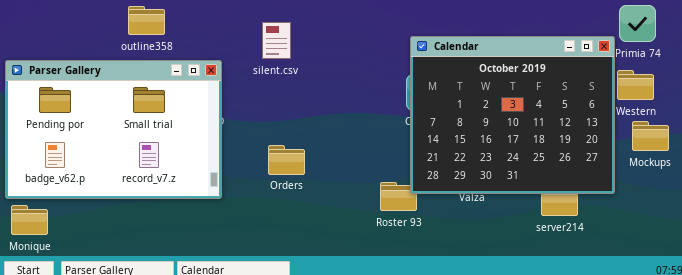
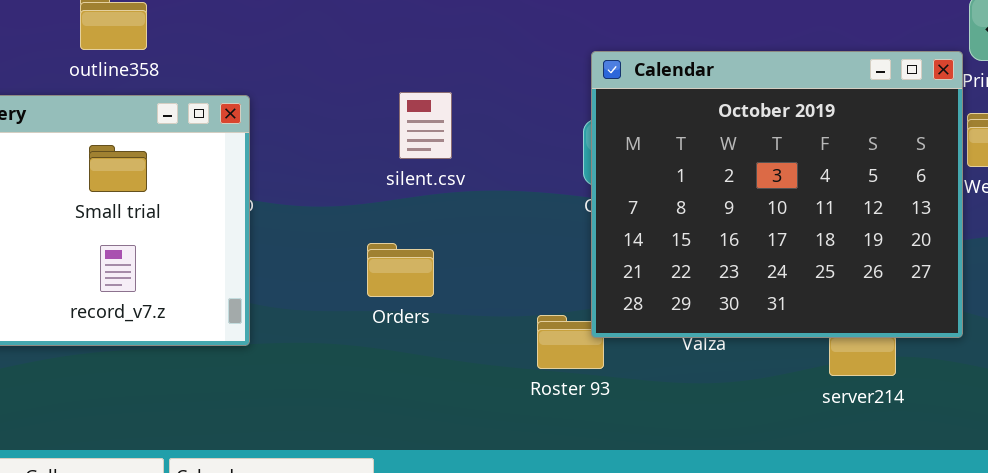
silent.csv: [262,22,291,59] -> [399,92,452,159], moved
Orders: [268,145,305,175] -> [367,243,434,297], moved

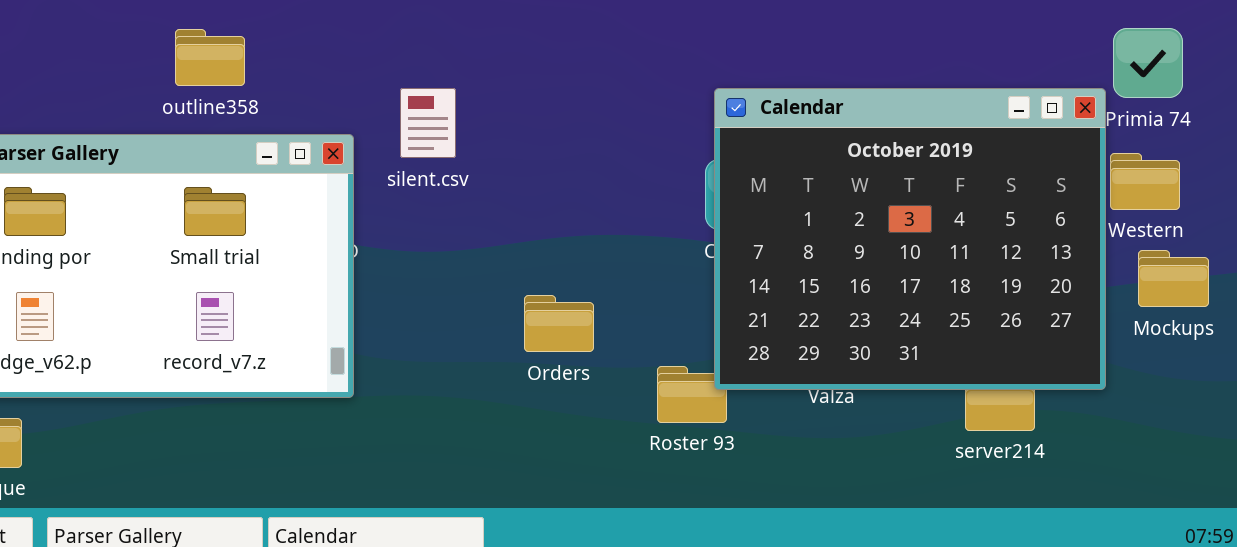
silent.csv: [399,92,452,159] -> [400,88,456,158], moved
Orders: [367,243,434,297] -> [524,295,594,352], moved

